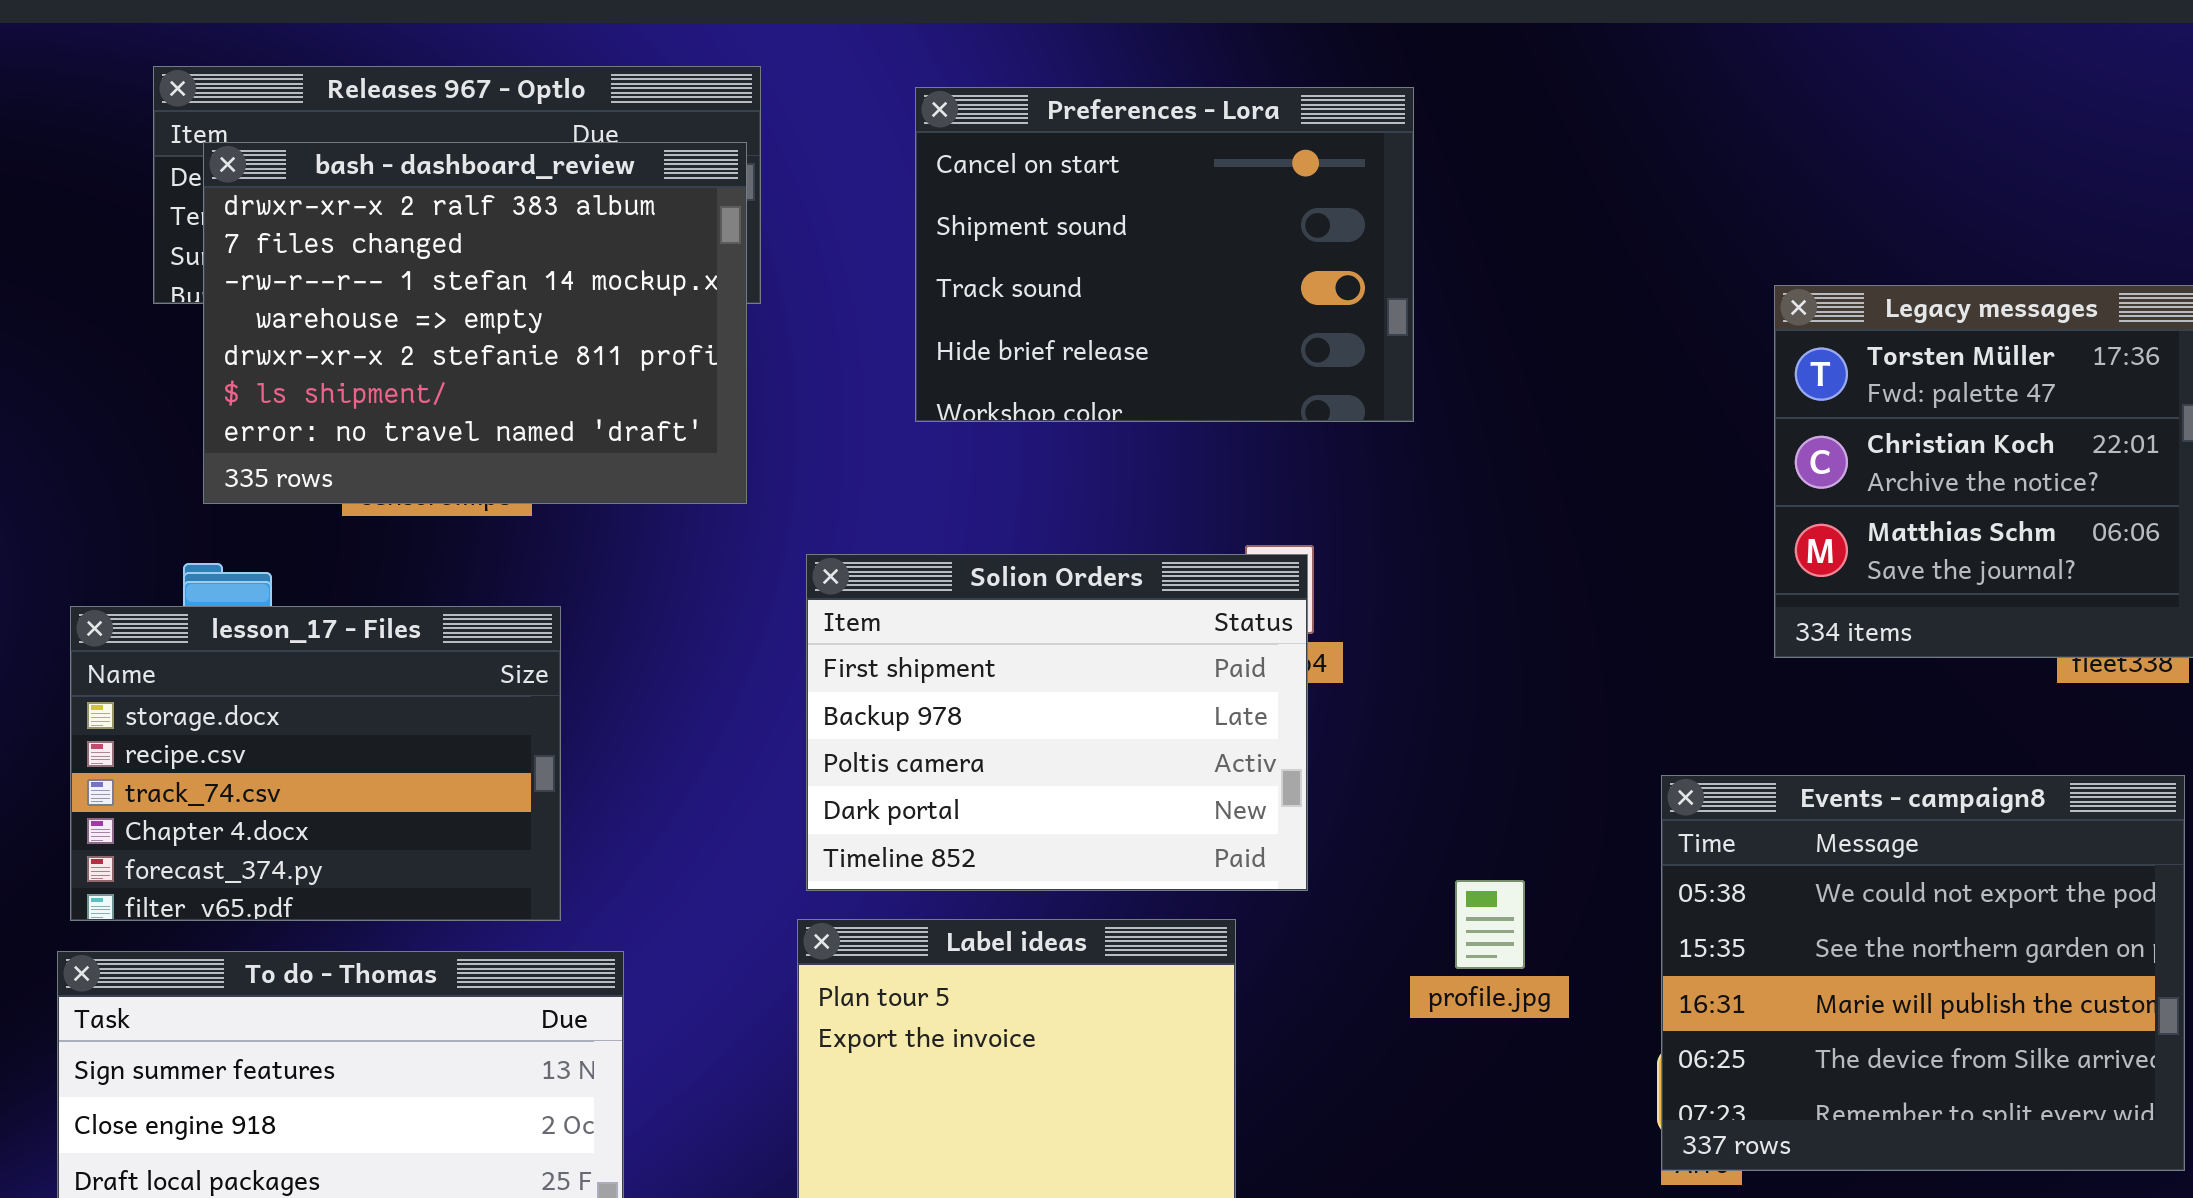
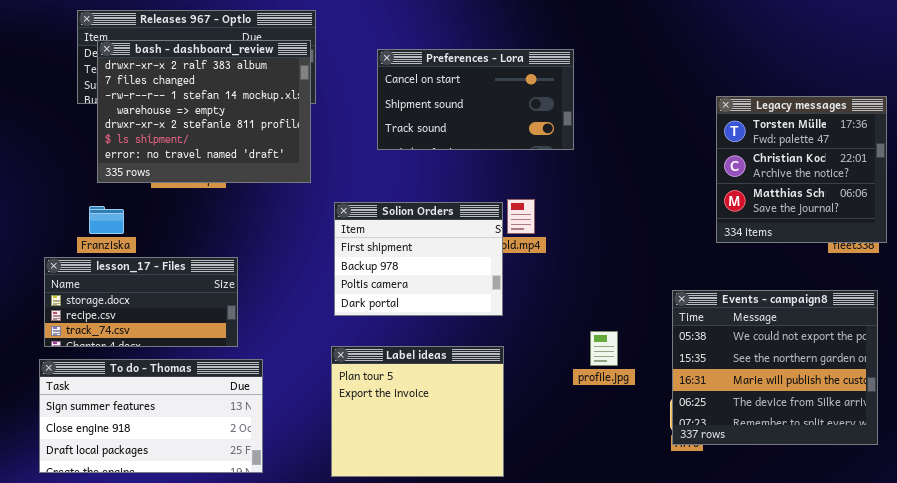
Preferences - Lora: [915,87,1414,422] -> [377,49,574,150], resized
Solion Orders: [806,554,1308,891] -> [334,202,503,316], resized
lesson_17 - Files: [70,606,561,921] -> [44,257,238,347], resized

